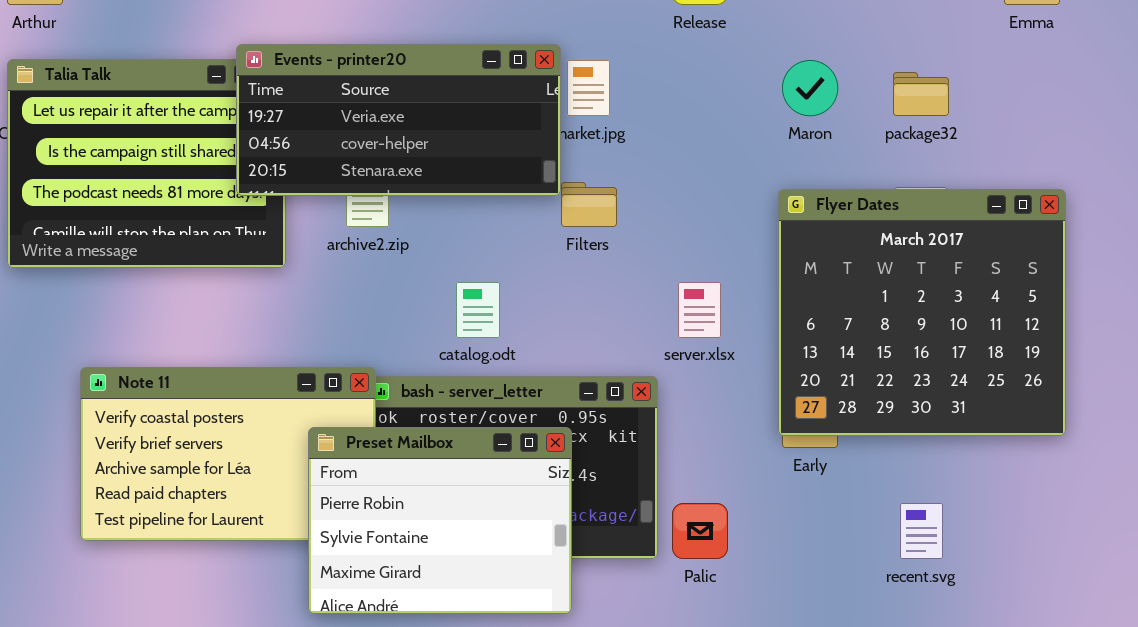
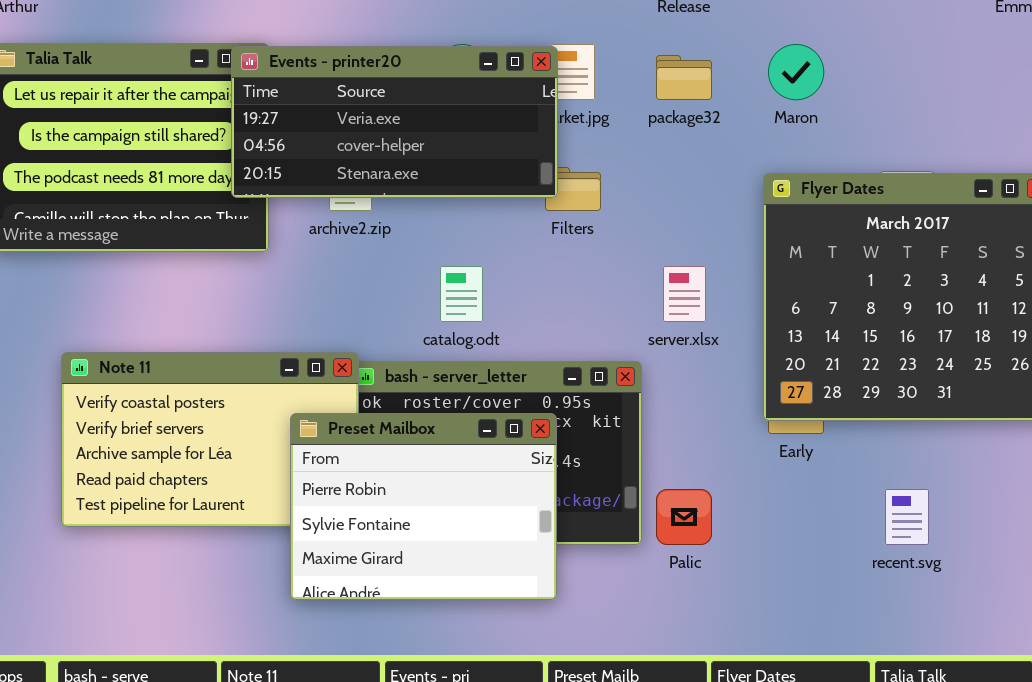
Events - printer20: [236,44,561,196] -> [231,46,558,198], moved
package32: [893,72,949,116] -> [656,55,712,100], moved

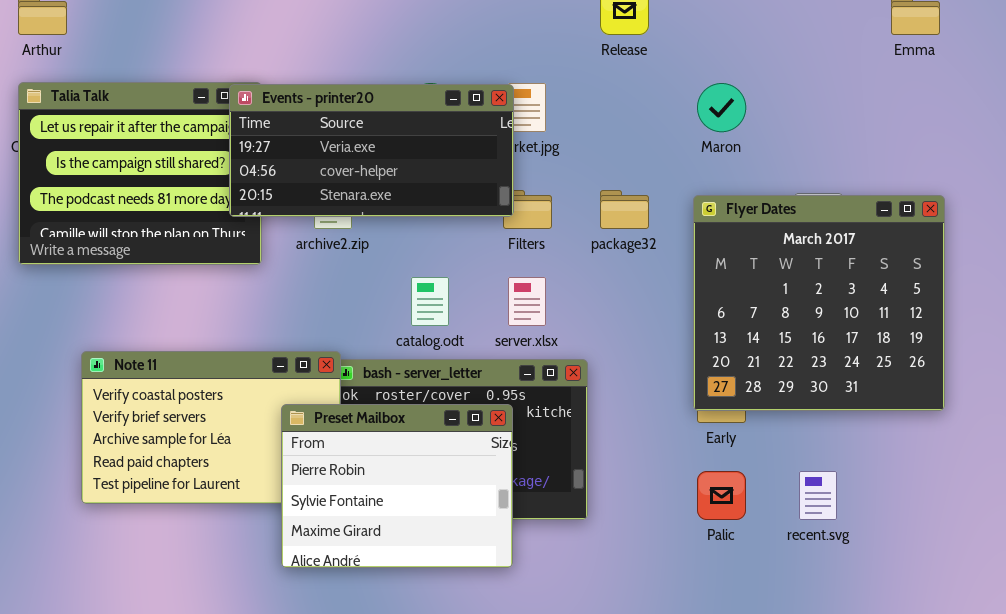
package32: [656,55,712,100] -> [600,190,649,229], moved
server.xlsx: [663,266,706,322] -> [508,277,546,326], moved
Palic: [656,489,712,545] -> [697,471,746,520], moved

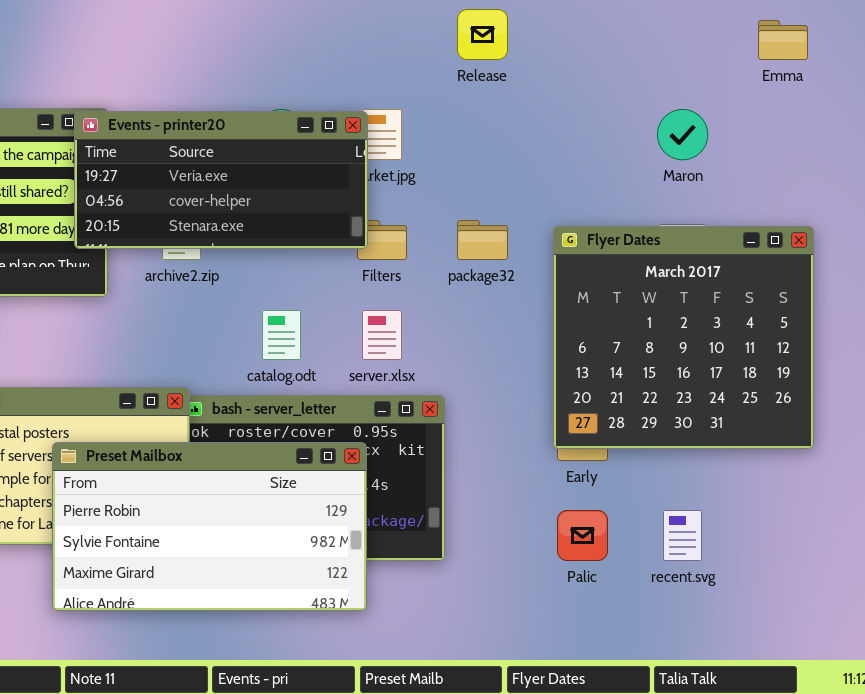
Maron: [697,83,746,132] -> [657,109,708,160], moved
Preset Mailbox: [281,404,513,568] -> [52,442,367,611], resized

